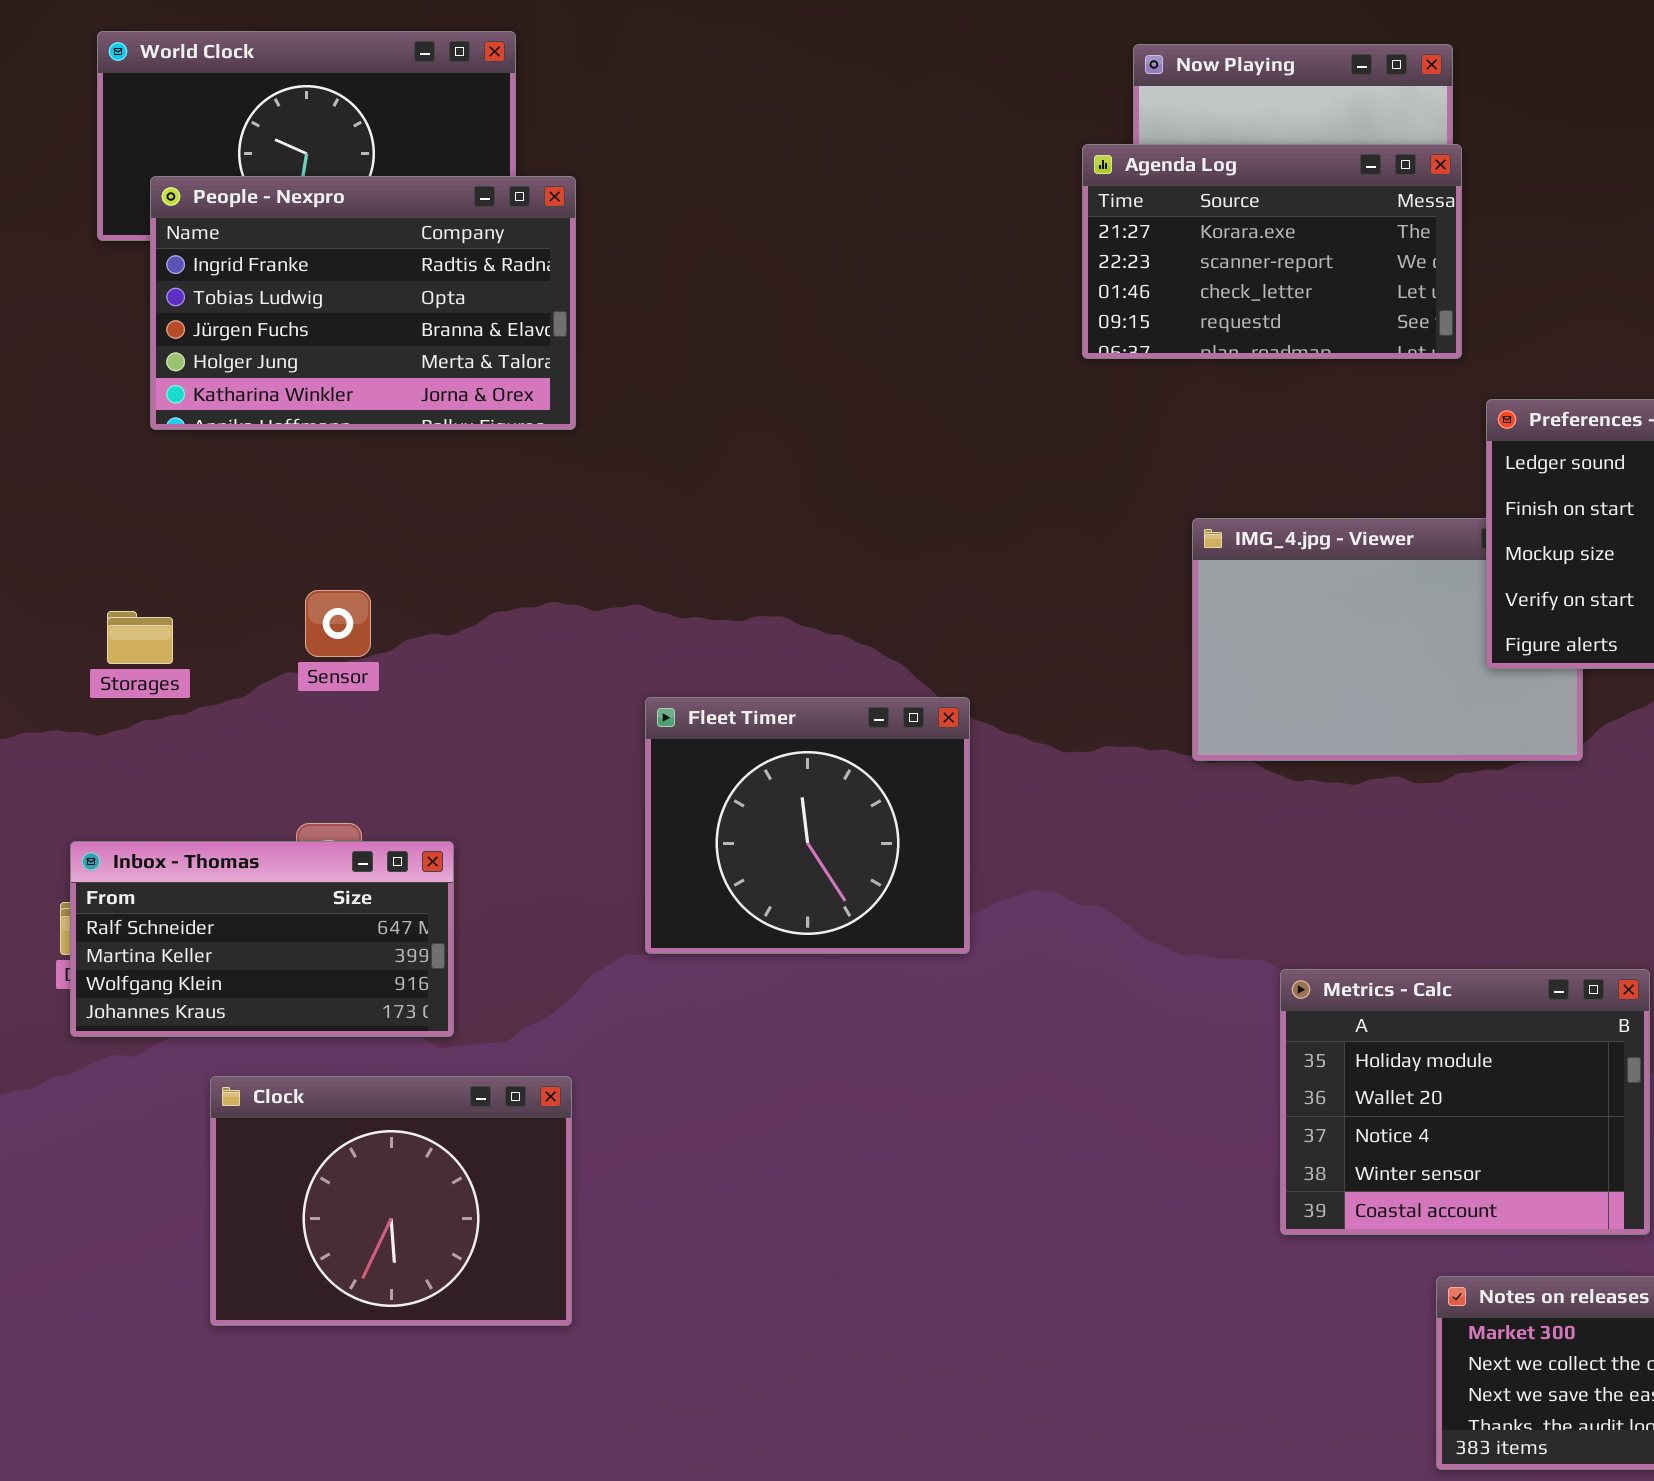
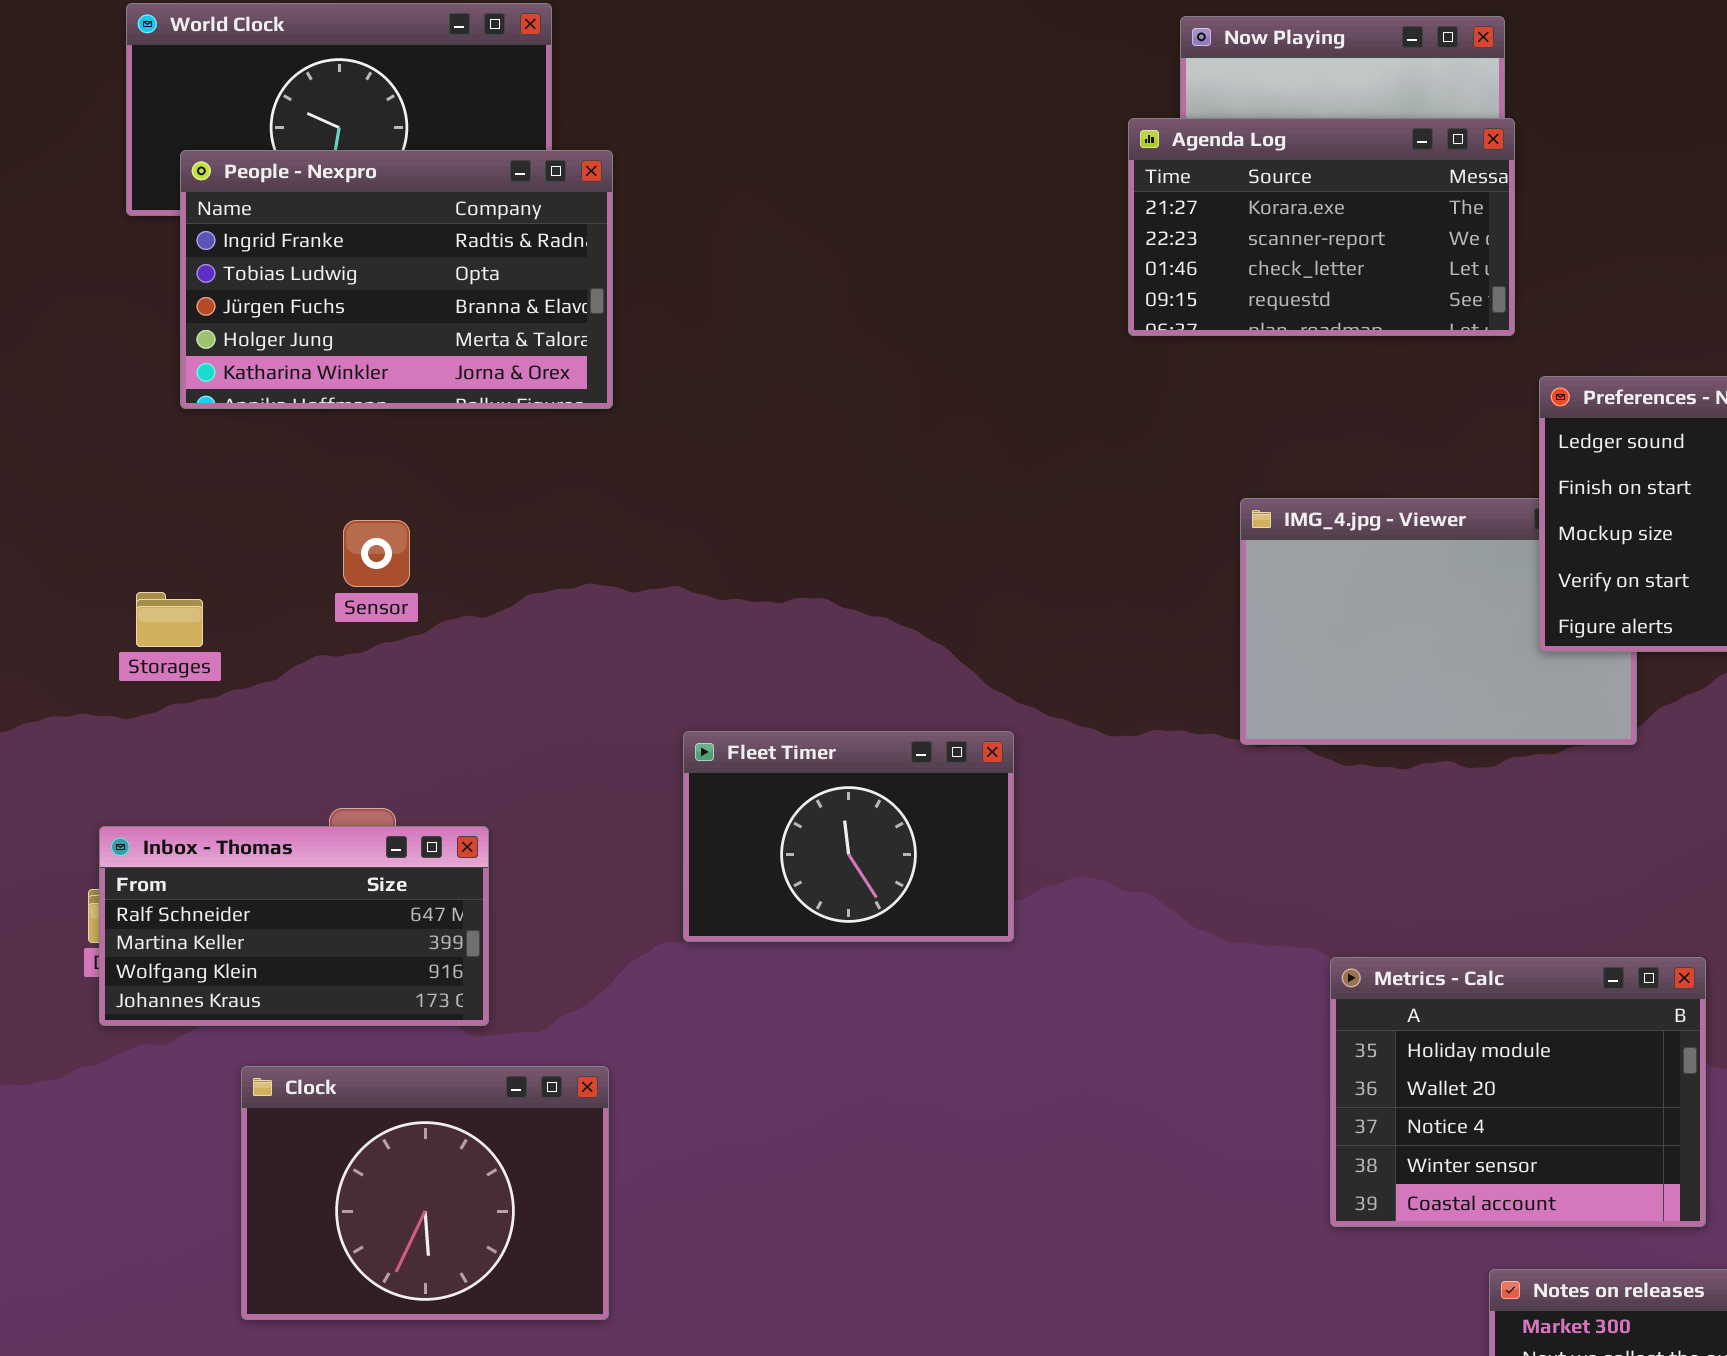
Sensor: [305,590,371,657] -> [343,520,410,587], moved
Fleet Timer: [645,697,970,954] -> [683,731,1014,942], resized

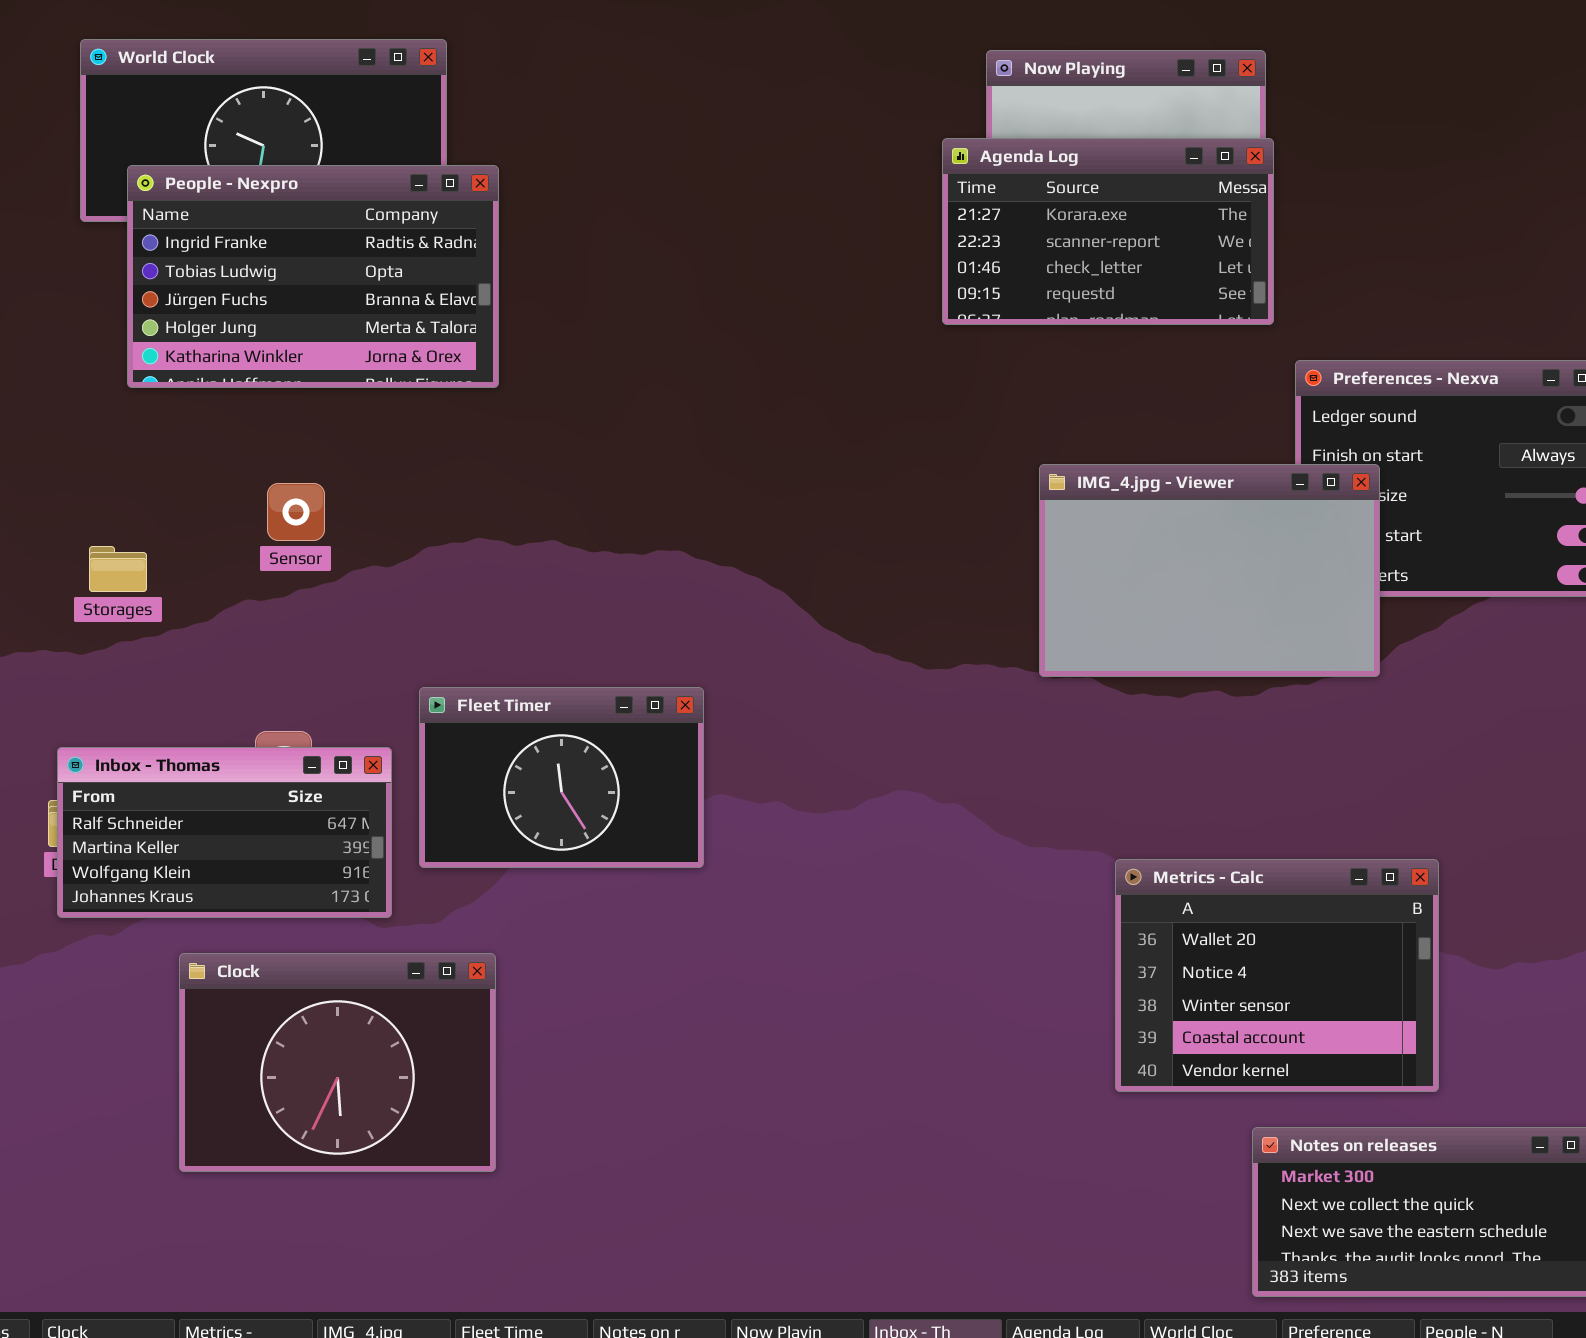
IMG_4.jpg - Viewer: [1240,498,1637,745] -> [1039,464,1380,677], raised
Fleet Timer: [683,731,1014,942] -> [419,687,704,868], moved
Metrics - Calc: [1330,957,1706,1227] -> [1115,859,1439,1092], scrolled down 1 row

